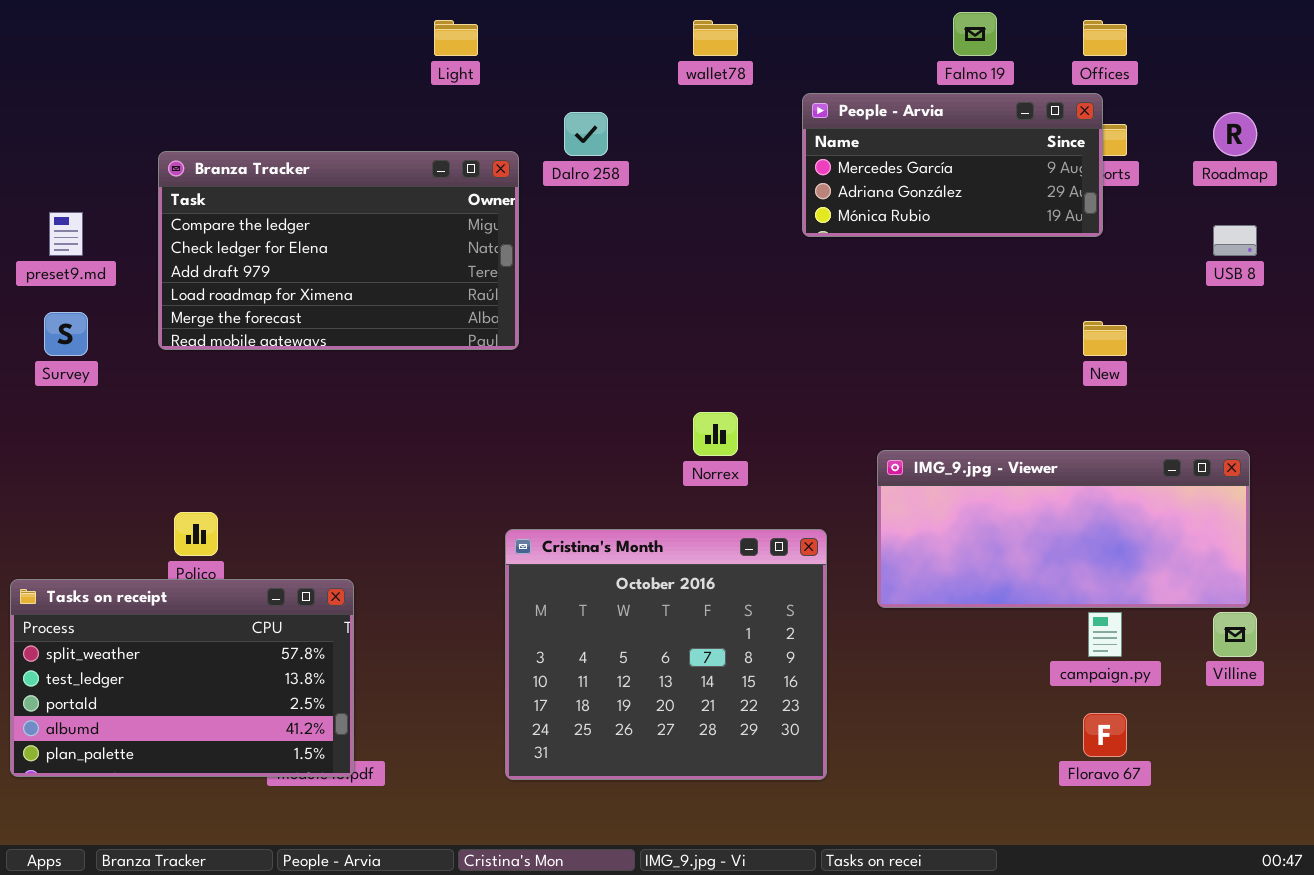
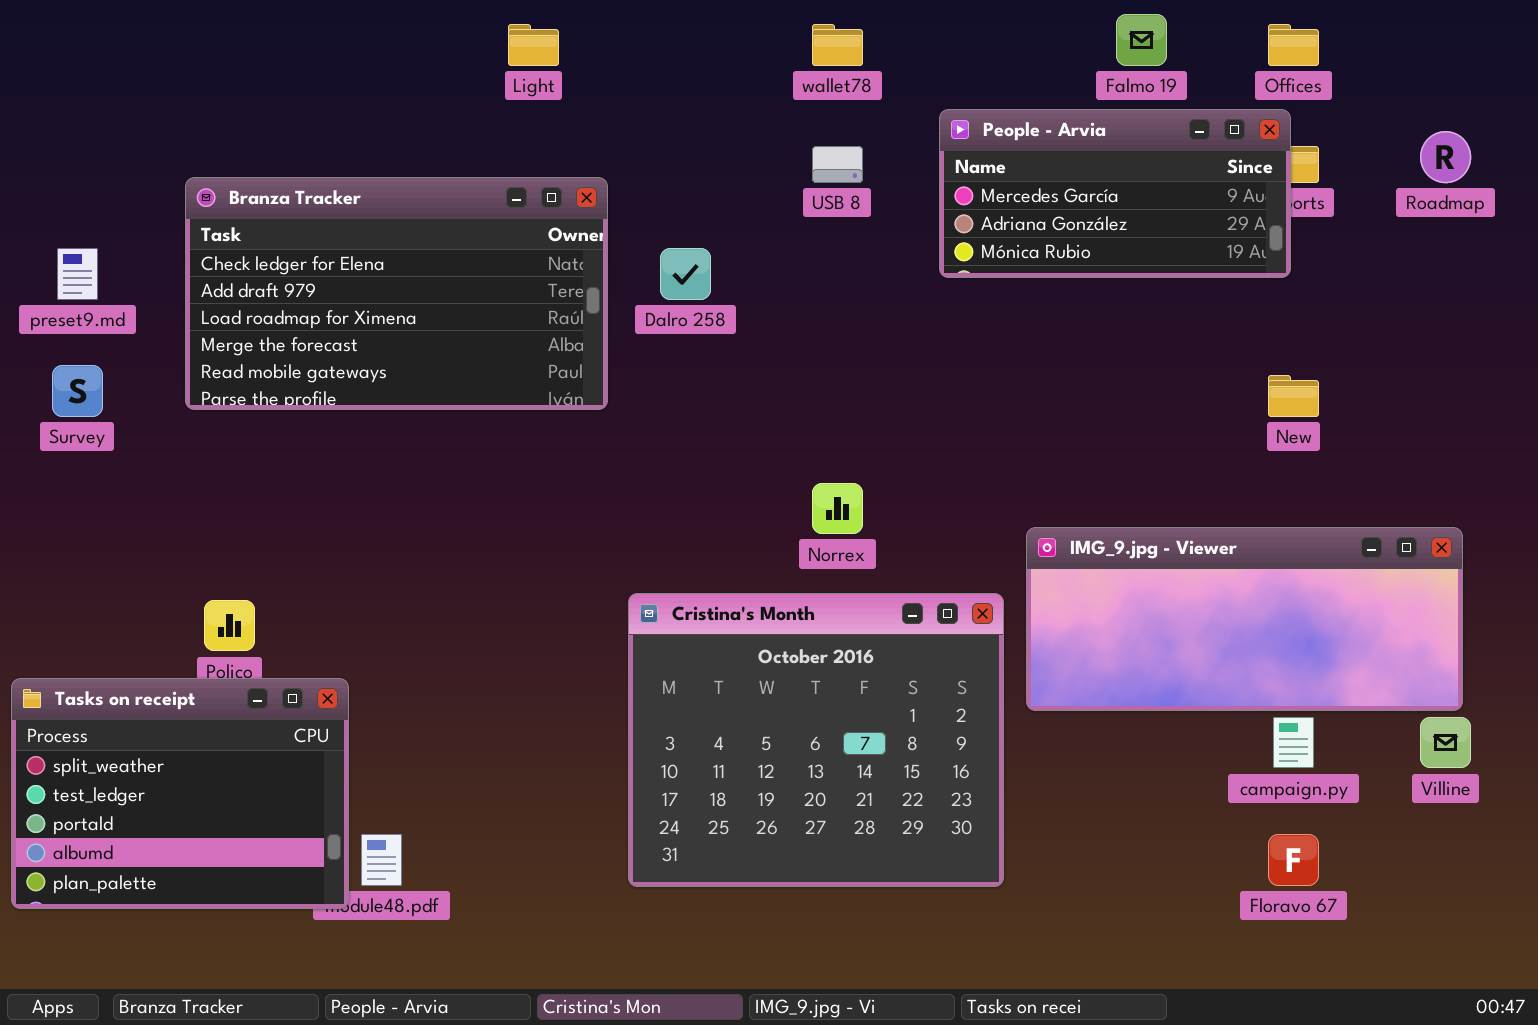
Dalro 258: [564,112,608,156] -> [660,248,711,300], moved
Branza Tracker: [158,151,519,350] -> [185,177,608,410], scrolled down 1 row
USB 8: [1213,225,1257,256] -> [812,146,863,183], moved
Cristina's Month: [505,529,827,780] -> [628,593,1004,887], moved
Tasks on receipt: [10,579,354,777] -> [11,678,349,909], resized

